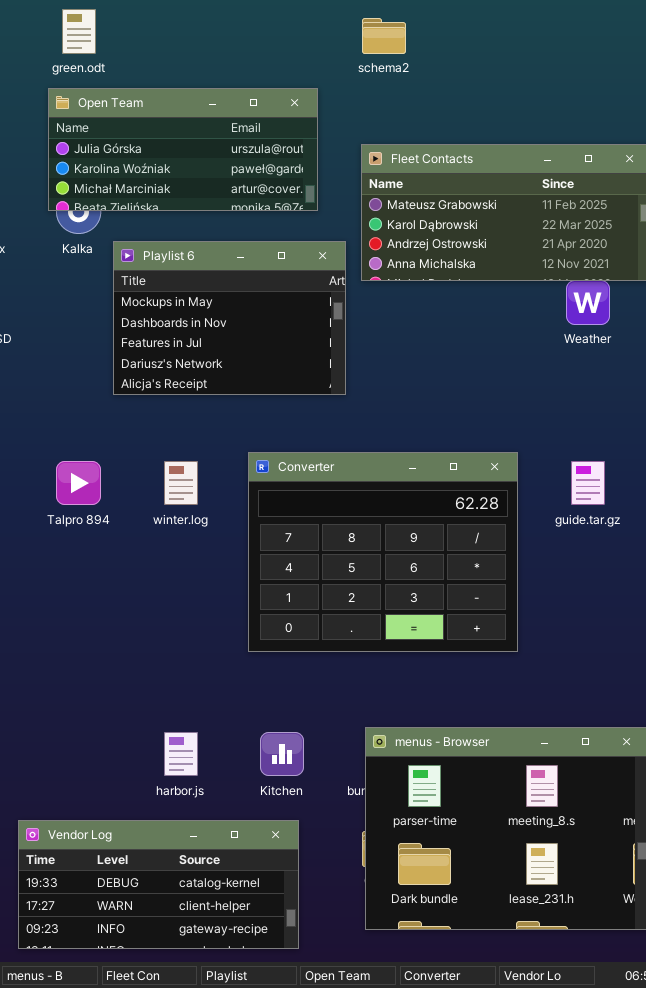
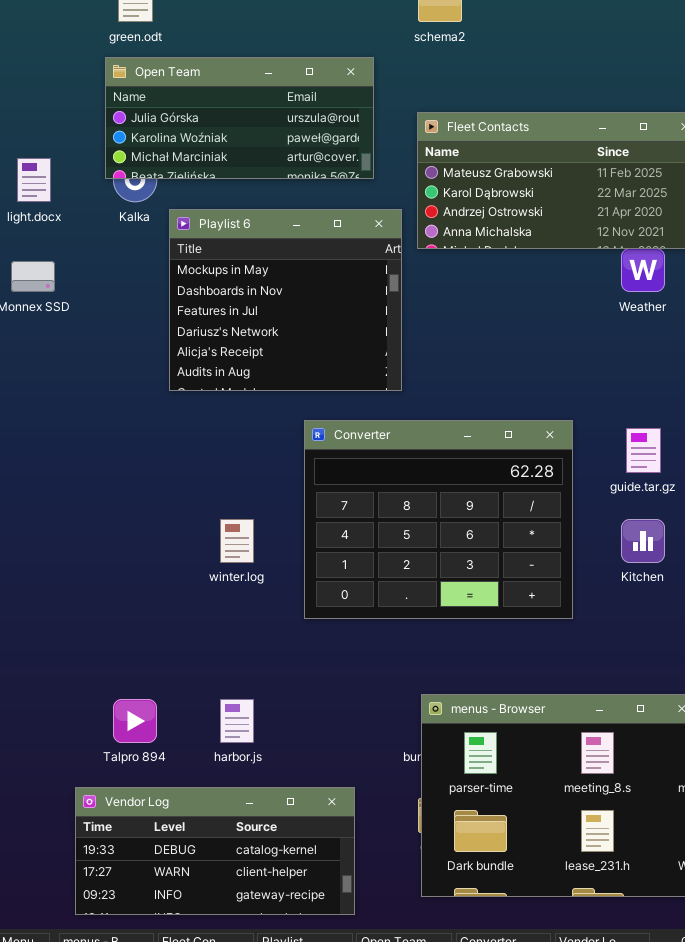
Playlist 6: [113,241,346,395] -> [169,209,402,391], resized
Talpro 894: [56,461,101,505] -> [113,699,157,743], moved
winter.log: [164,461,198,505] -> [220,519,254,563], moved
Kitchen: [260,732,304,776] -> [621,519,665,563], moved

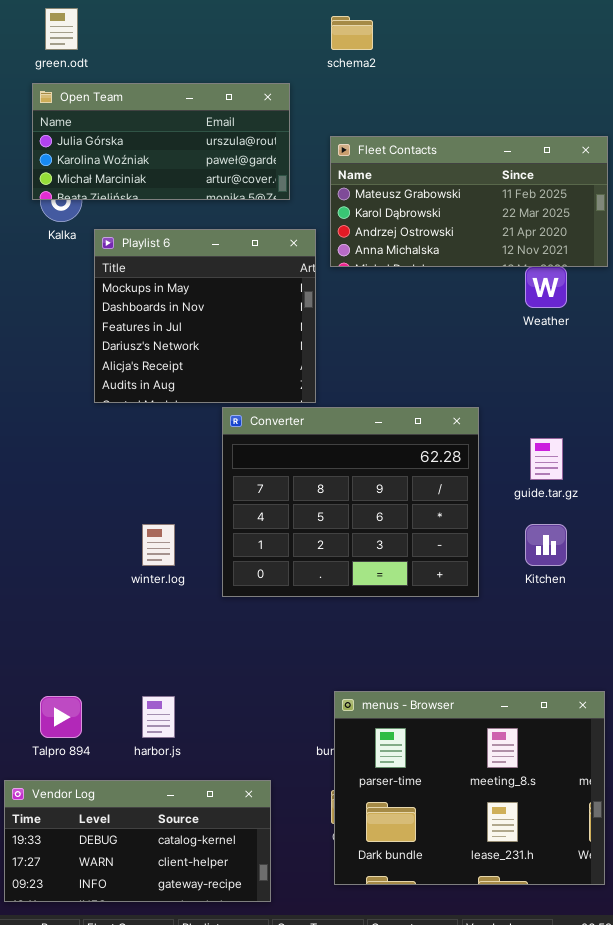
Converter: [304,420,573,619] -> [222,407,479,597], moved

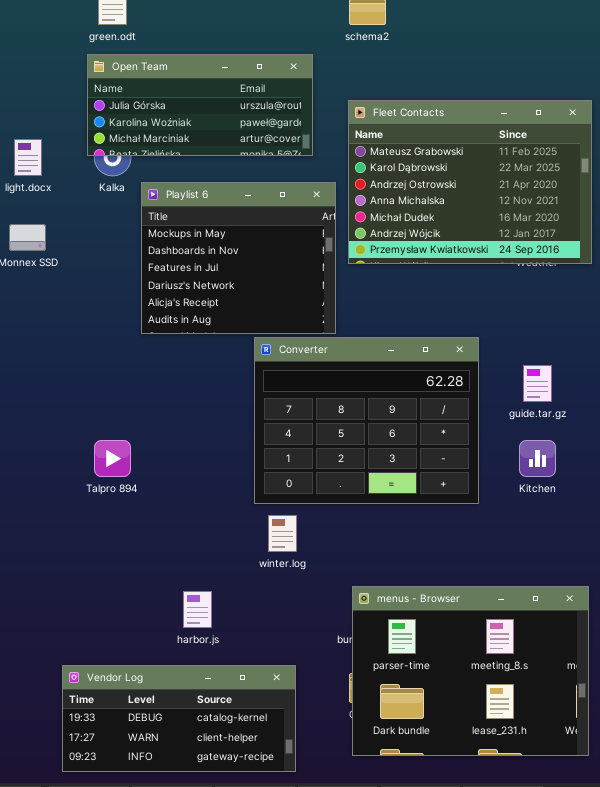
Fleet Contacts: [330,136,608,267] -> [348,100,592,264], resized
winter.log: [142,524,175,566] -> [268,515,297,552], moved
Talpro 894: [40,696,82,738] -> [94,440,131,477], moved

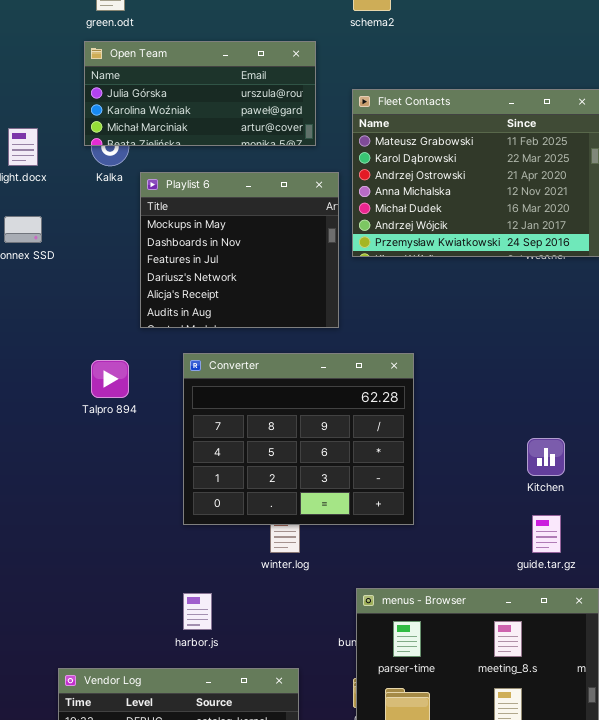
Converter: [254,337,479,504] -> [183,353,414,525], moved
guide.tar.gz: [523,365,552,402] -> [532,515,561,553], moved
Talpro 894: [94,440,131,477] -> [91,360,129,398], moved

